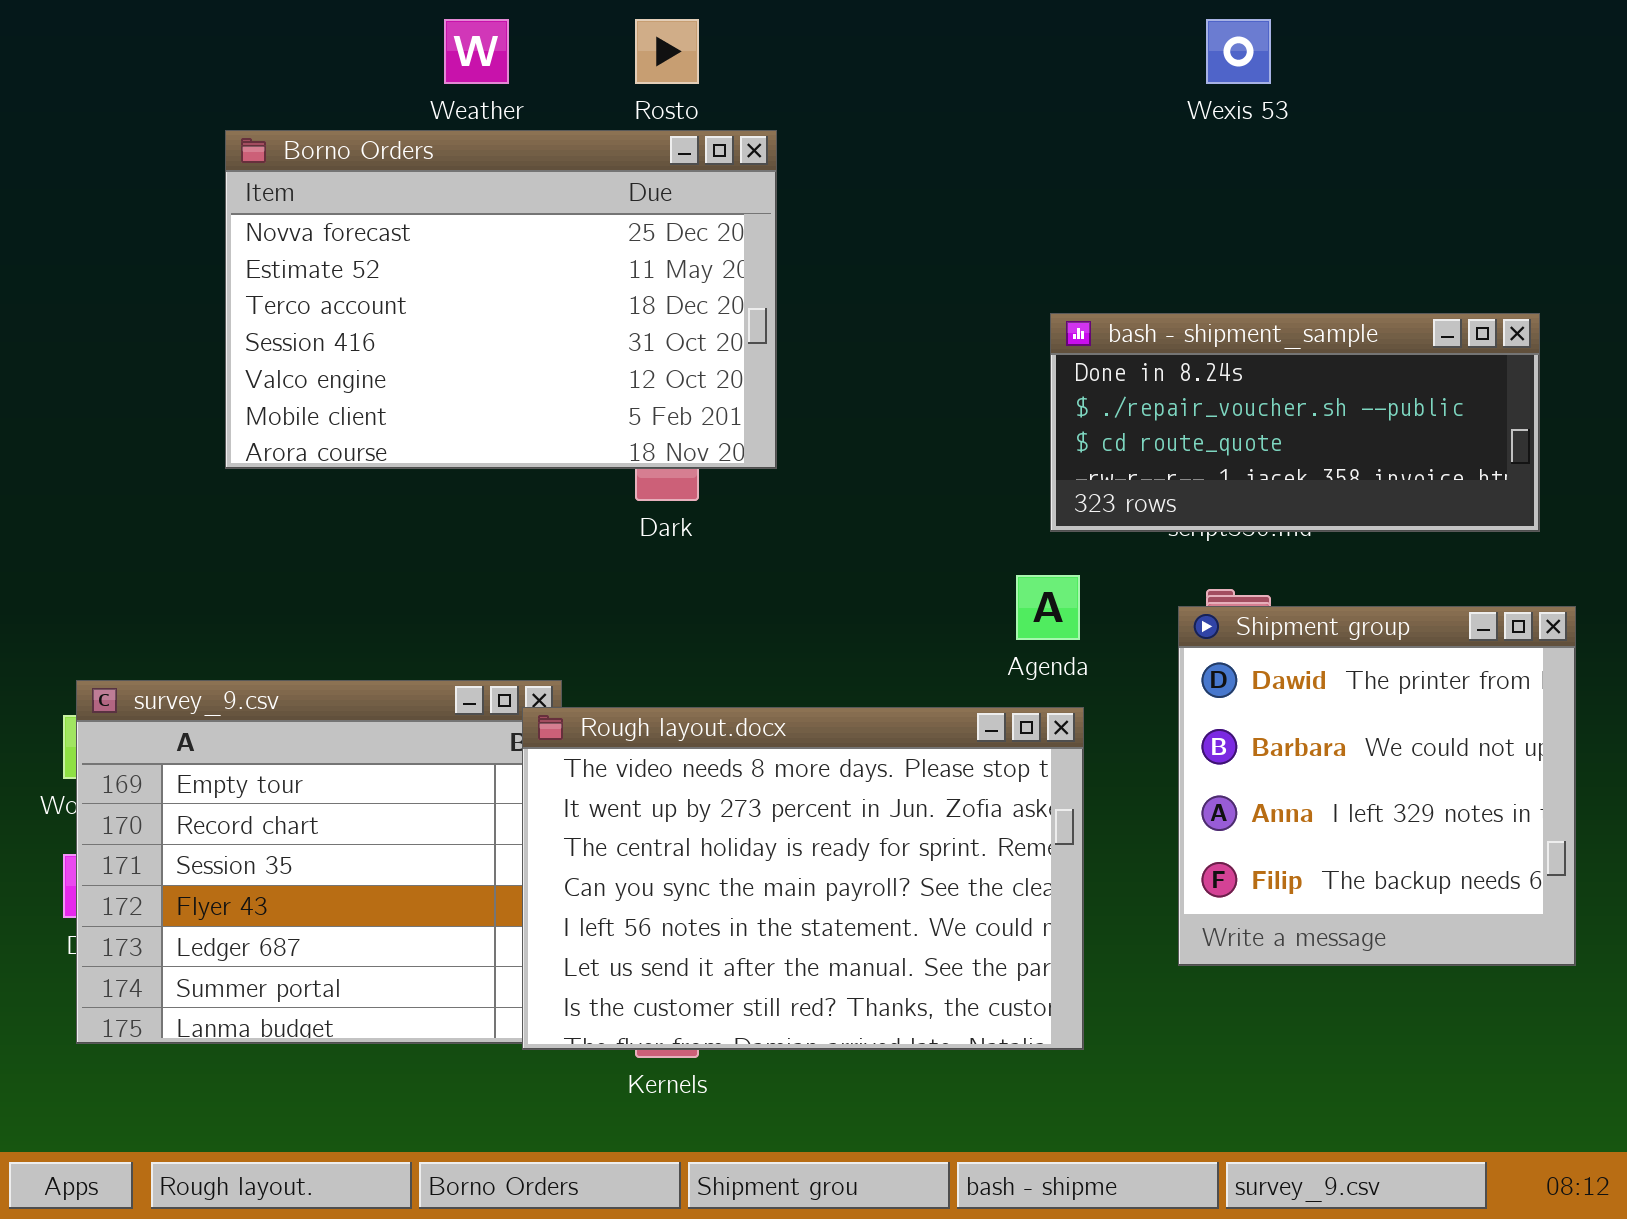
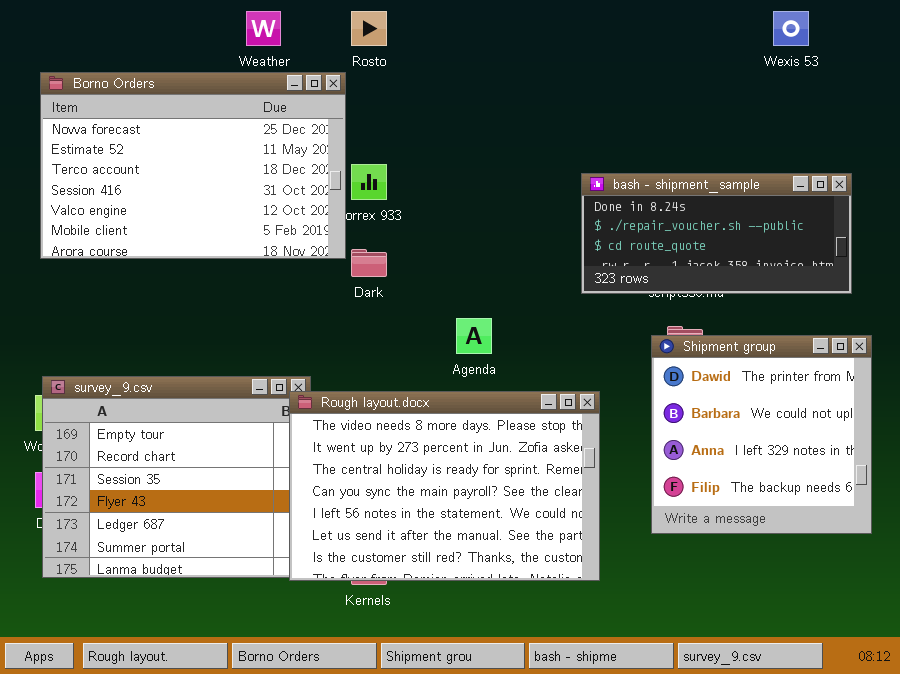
Wexis 53: [1206,19,1271,84] -> [773,11,809,46], moved
Borno Orders: [225,130,777,469] -> [40,72,346,259], moved
Agenda: [1016,575,1080,640] -> [456,318,492,354], moved

